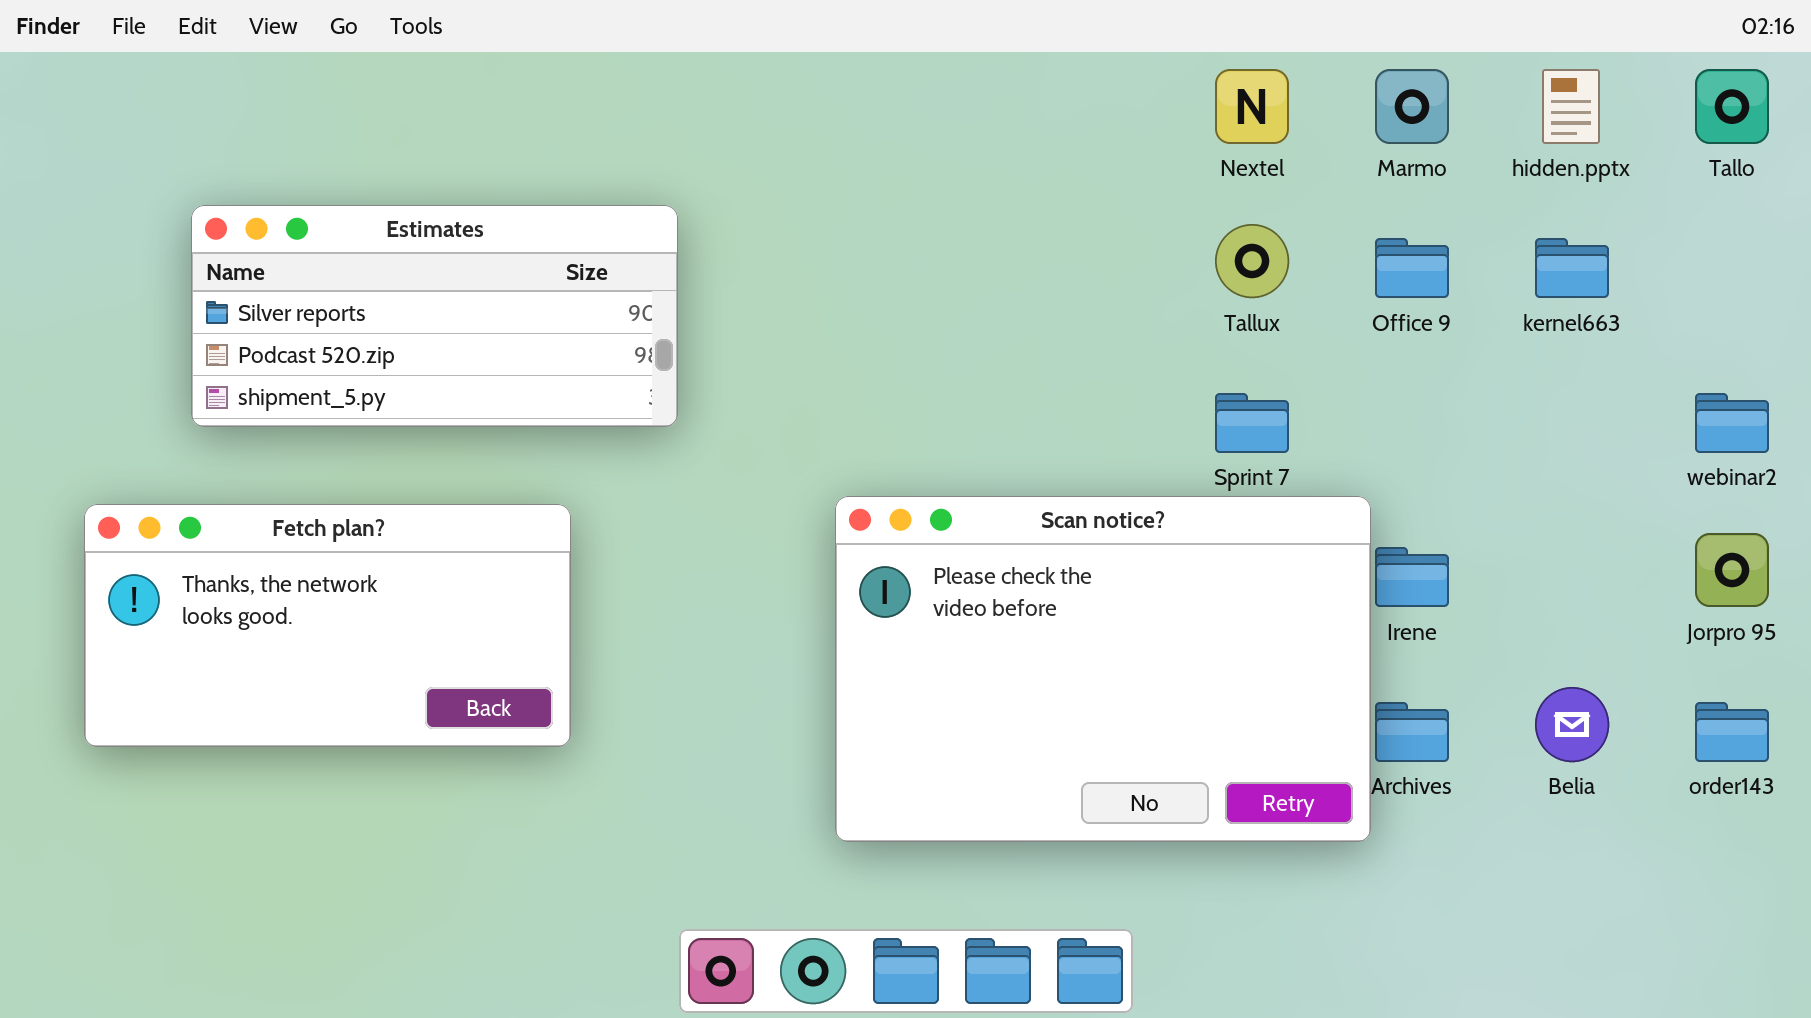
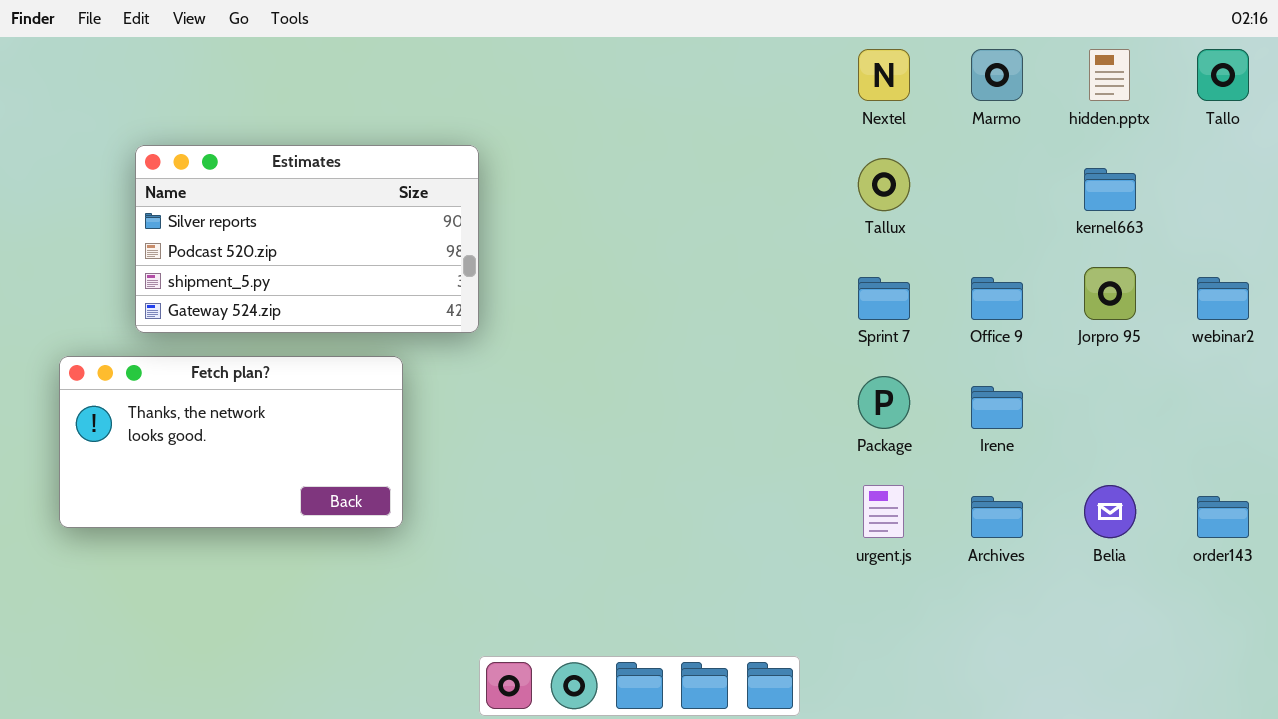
Estimates: [191,205,678,427] -> [135,145,479,333], resized
Office 9: [1375,238,1449,298] -> [971,277,1023,320], moved
Scan notice?: [835,496,1371,842] -> none, closed
Jorpro 95: [1695,533,1769,607] -> [1084,267,1136,320], moved

